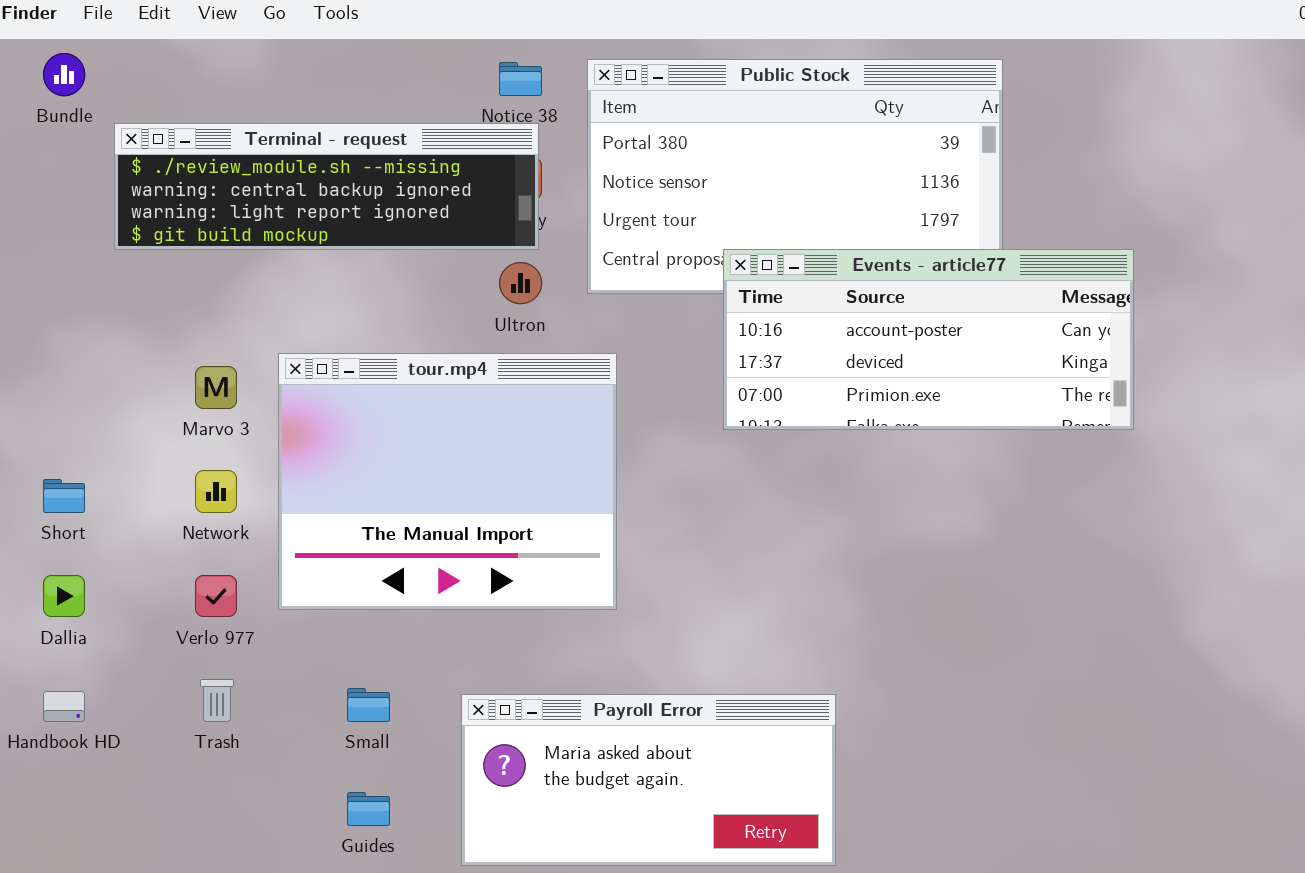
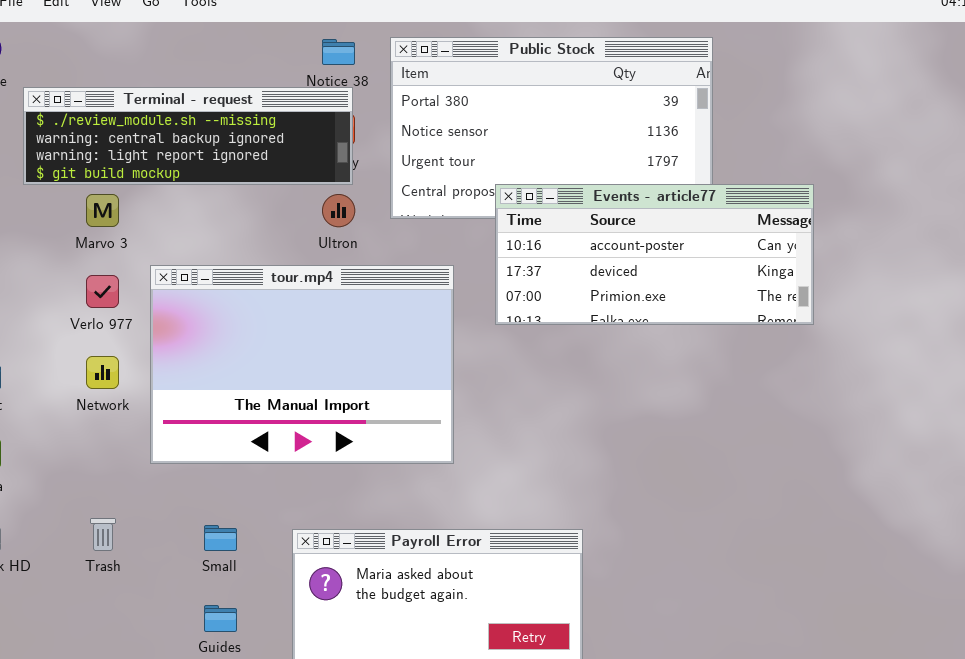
tour.mp4: [278,353,617,610] -> [150,265,454,464], resized
Marvo 3: [195,366,237,409] -> [86,194,119,227], moved
Verlo 977: [195,575,237,617] -> [86,275,119,308], moved

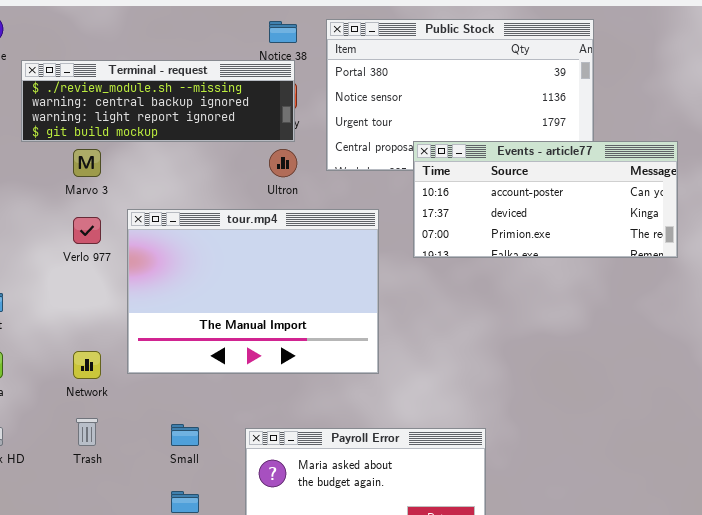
Network: [86,356,119,389] -> [73,351,101,379], moved

